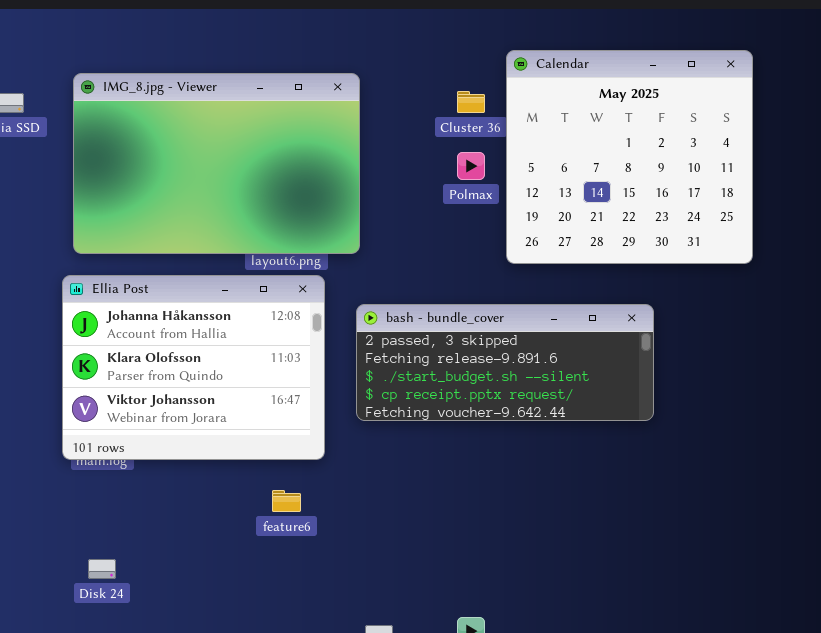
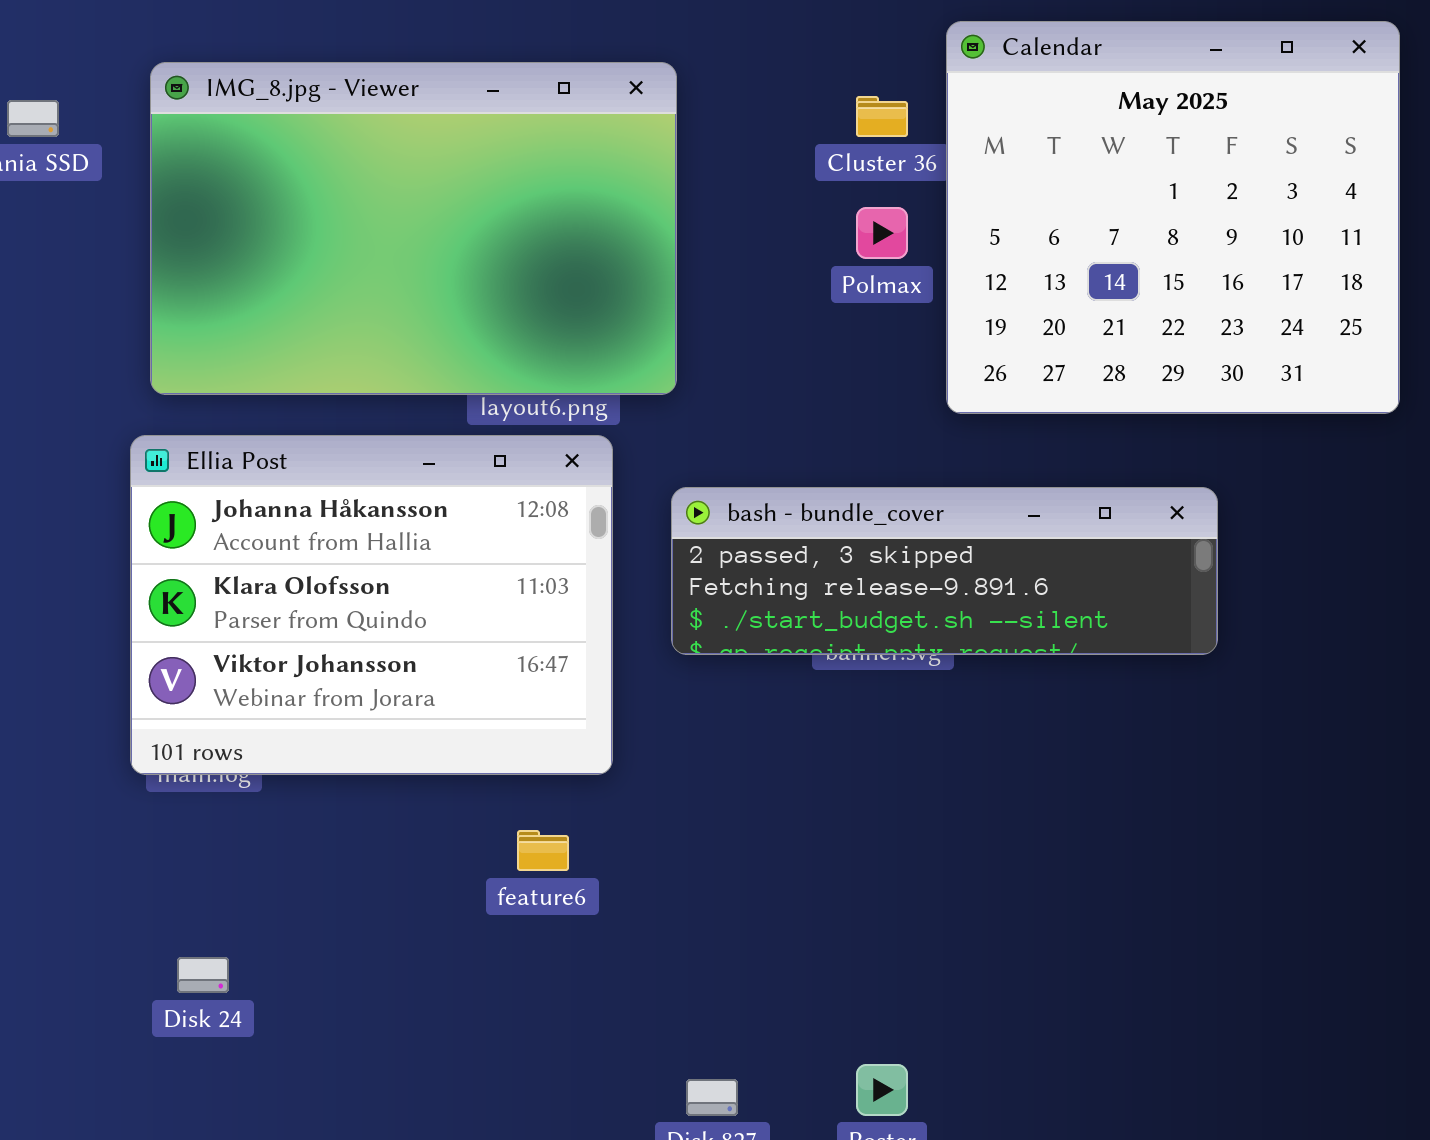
bash - bundle_cover: [356,304,654,421] -> [671,487,1218,655], resized

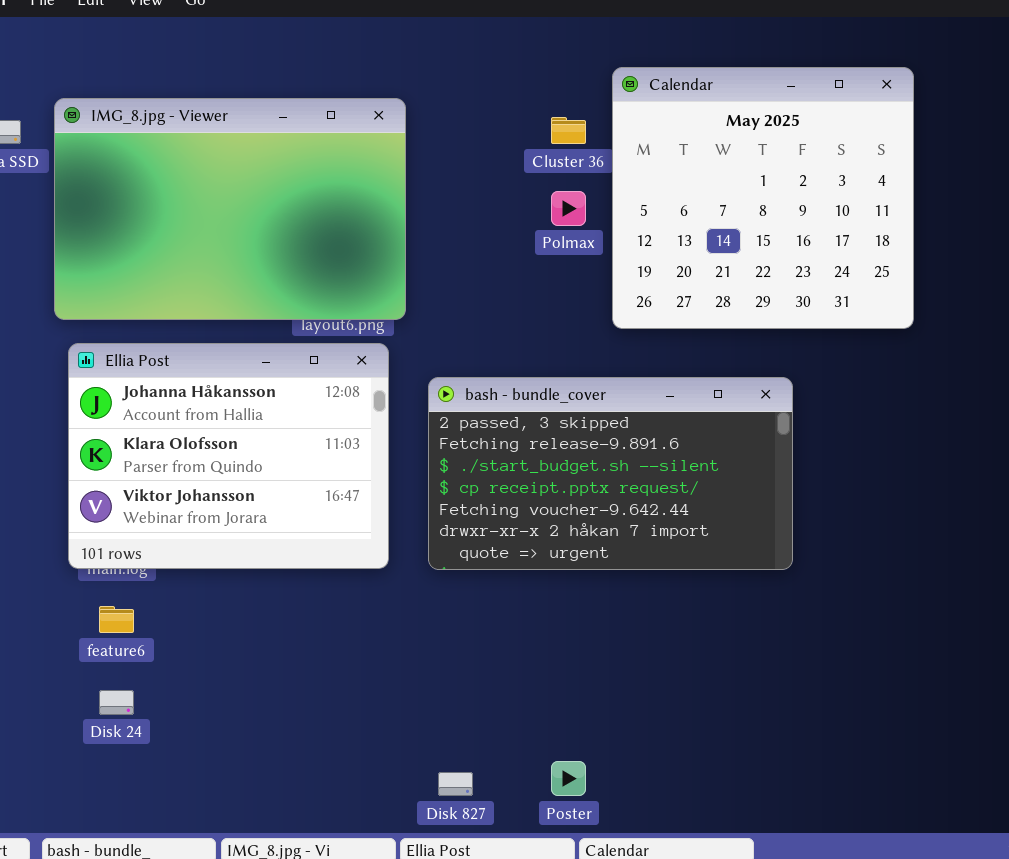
IMG_8.jpg - Viewer: [150,62,677,395] -> [54,98,406,320], moved
bash - bundle_cover: [671,487,1218,655] -> [428,377,793,570], resized
feature6: [517,830,569,871] -> [99,606,134,633], moved

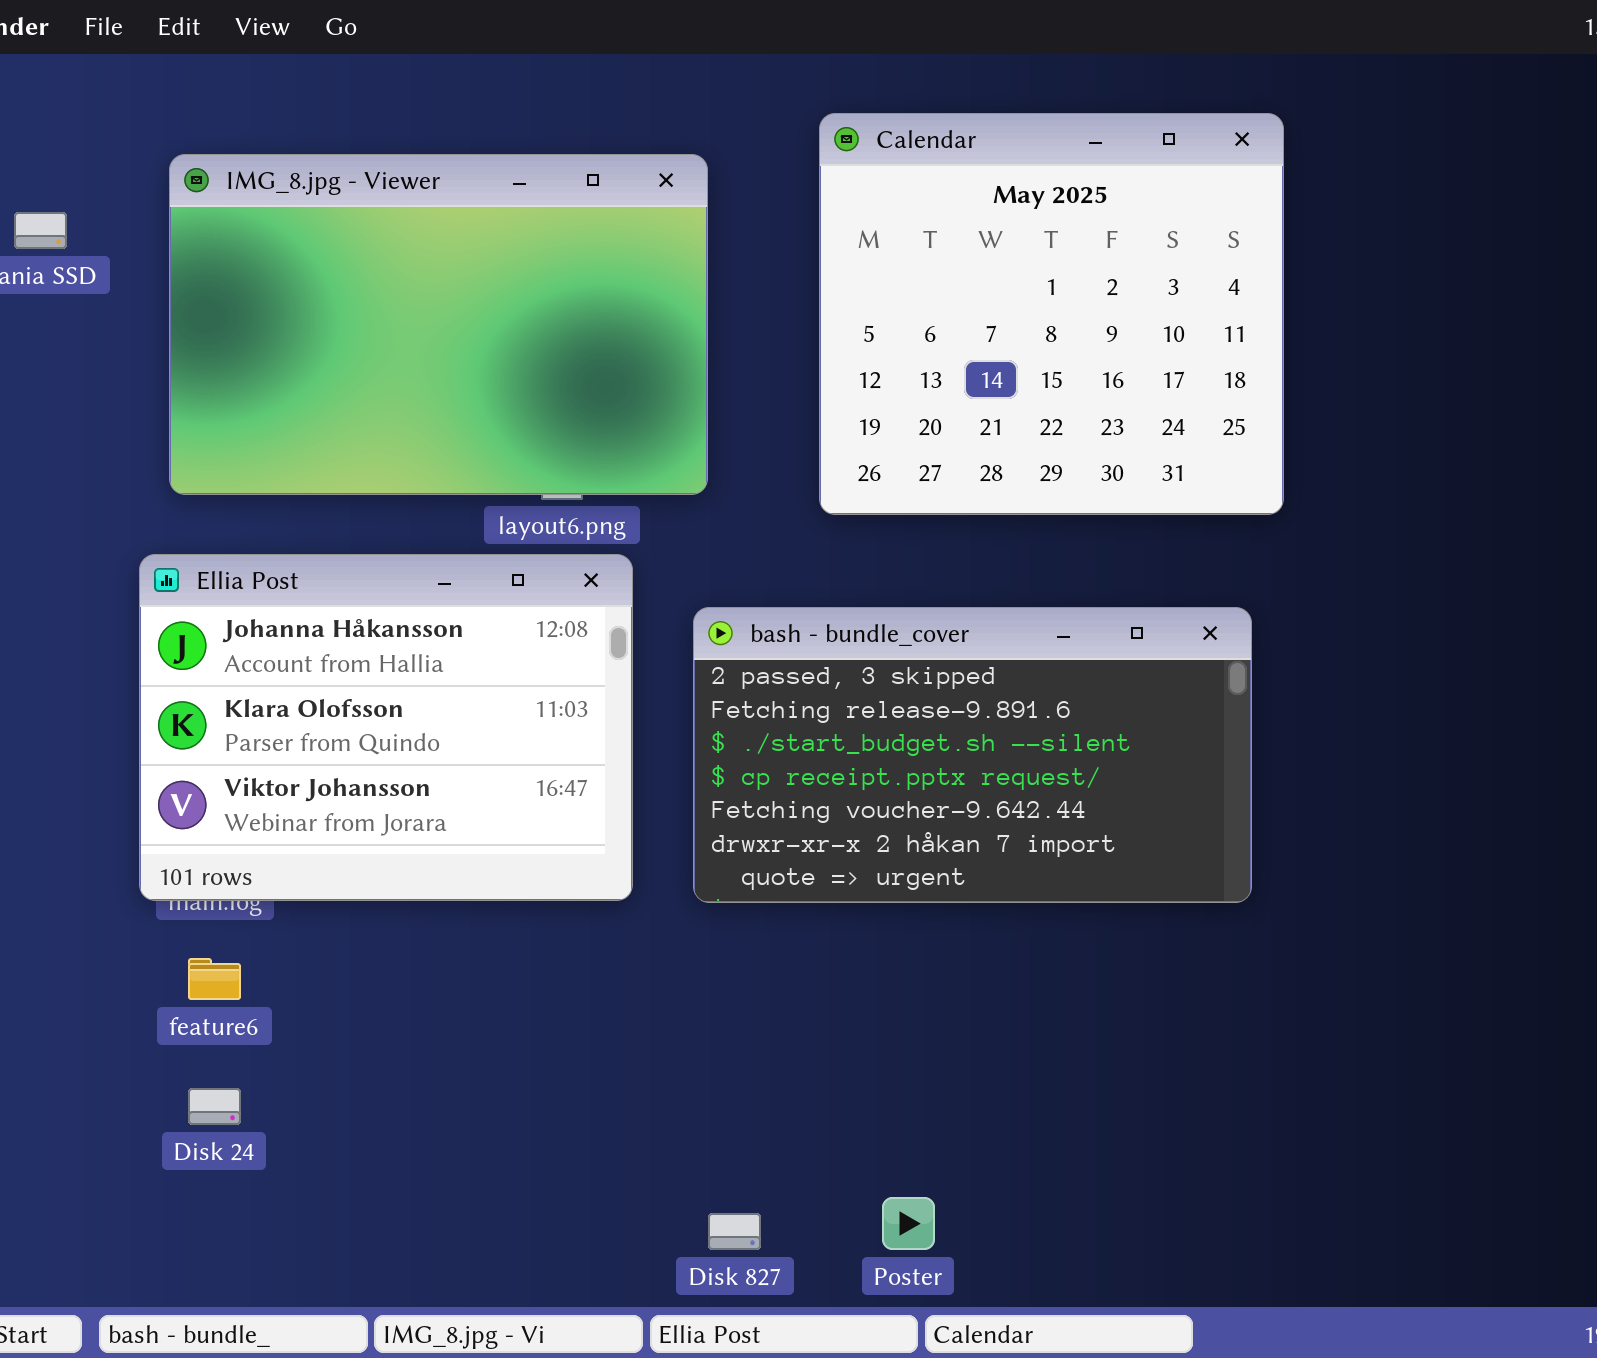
Calendar: [612,67,914,329] -> [819,113,1284,515], moved
IMG_8.jpg - Viewer: [54,98,406,320] -> [169,154,708,495], moved

